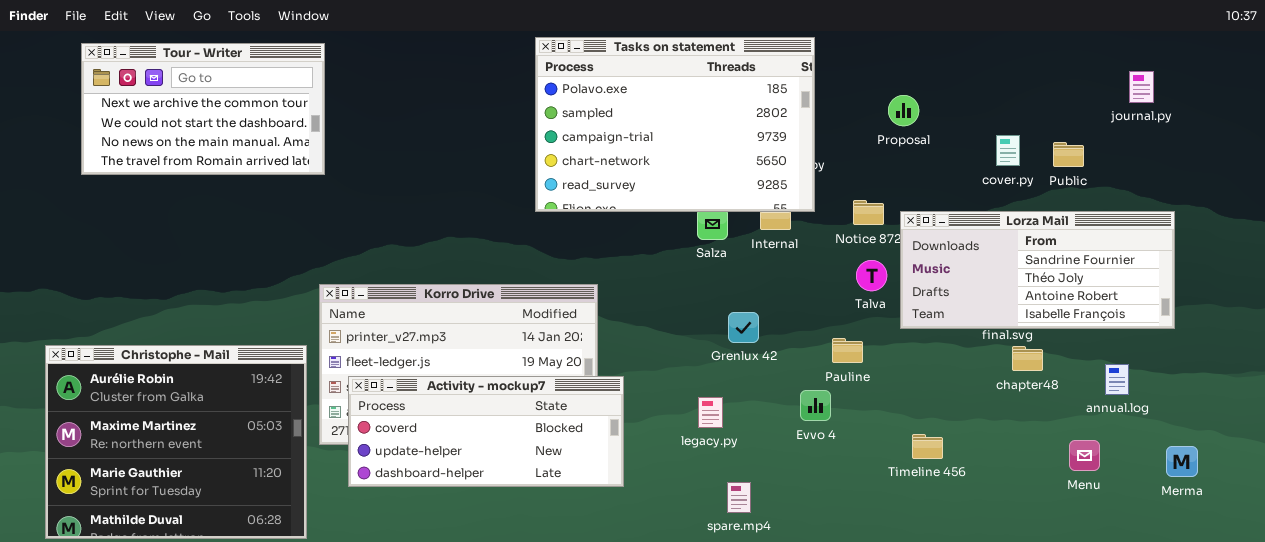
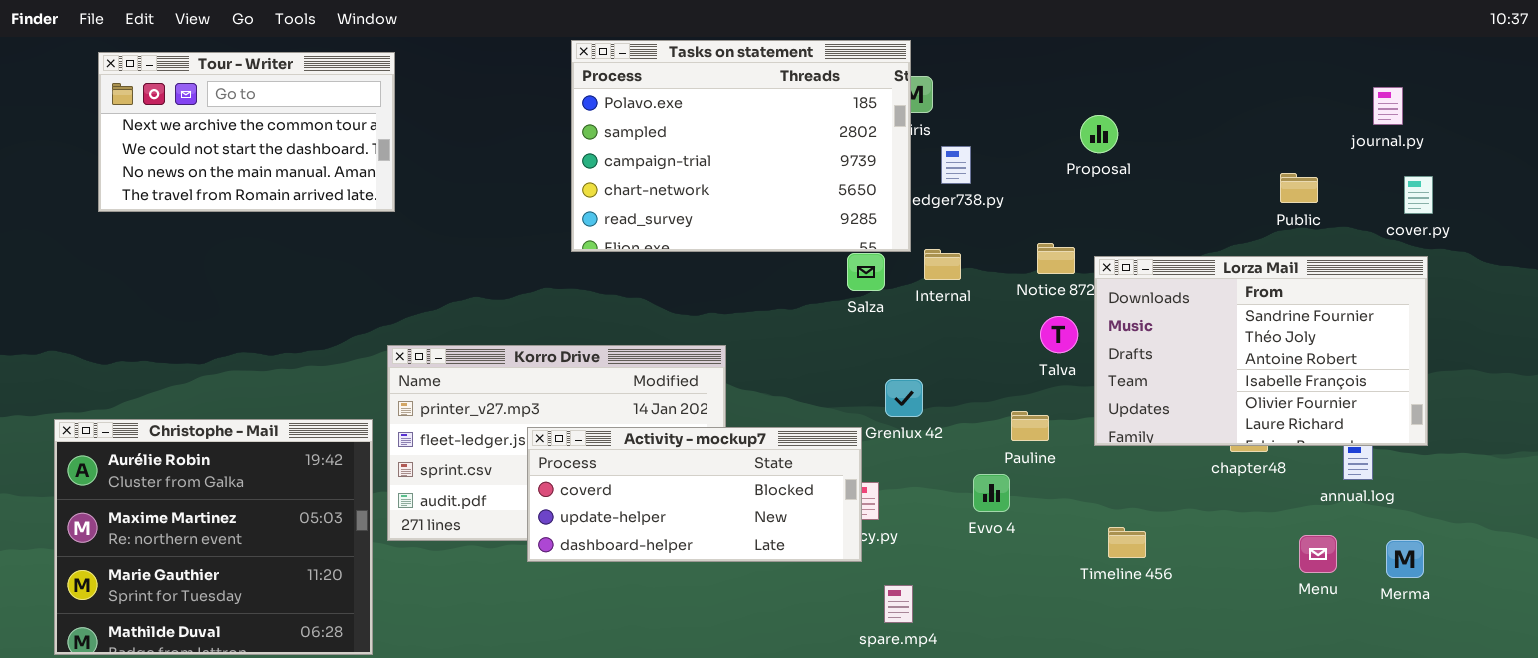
Tasks on statement: [535,37,815,212] -> [571,40,911,252], moved
cover.py: [996,135,1020,166] -> [1404,176,1433,214], moved
Lorza Mail: [900,211,1175,329] -> [1094,256,1428,446], resized
Activity - mockup7: [348,376,624,487] -> [527,427,862,562], moved
Merma: [1166,446,1198,477] -> [1386,540,1424,578], moved

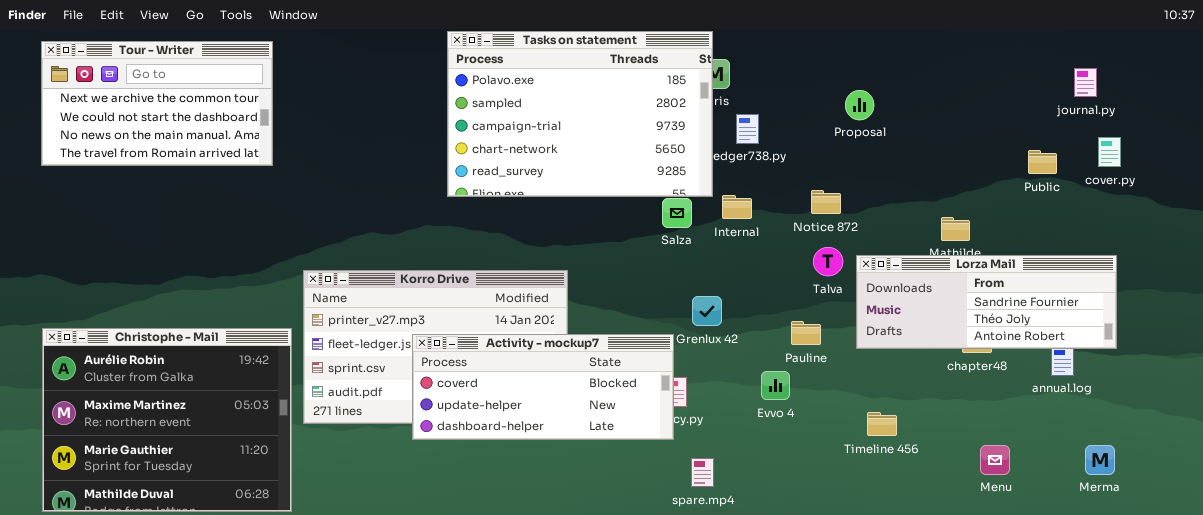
Tour - Writer: [98,52,395,212] -> [41,41,273,166], moved
Public: [1280,173,1318,203] -> [1028,150,1057,174], moved
Lorza Mail: [1094,256,1428,446] -> [856,255,1117,349], resized
Menu: [1299,535,1337,573] -> [980,445,1010,475], moved
Merma: [1386,540,1424,578] -> [1085,445,1115,475], moved

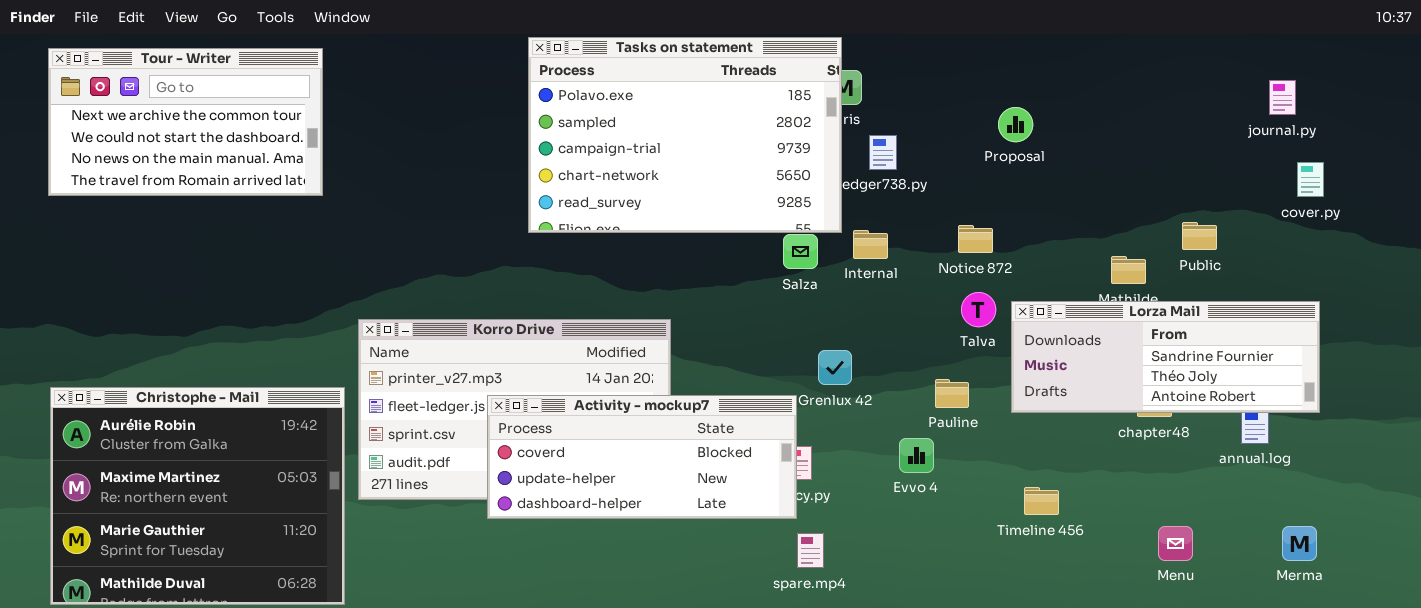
Public: [1028,150,1057,174] -> [1182,222,1217,250], moved
spare.mp4: [691,458,714,487] -> [797,533,824,568], moved

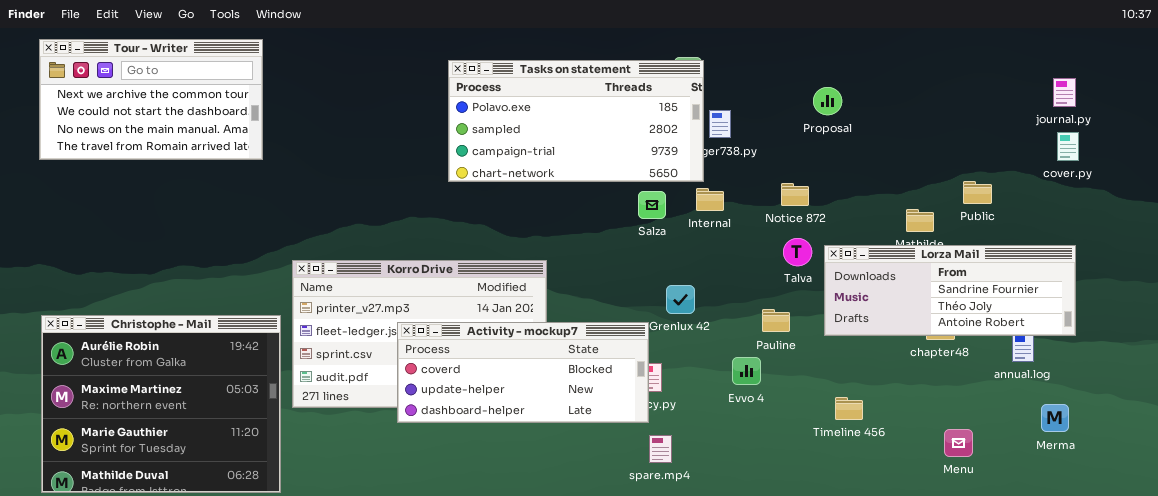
Tasks on statement: [528,37,842,233] -> [448,60,704,182], moved, resized
journal.py: [1269,80,1296,115] -> [1053,78,1076,107], moved
Merma: [1282,526,1317,561] -> [1041,404,1069,432], moved

